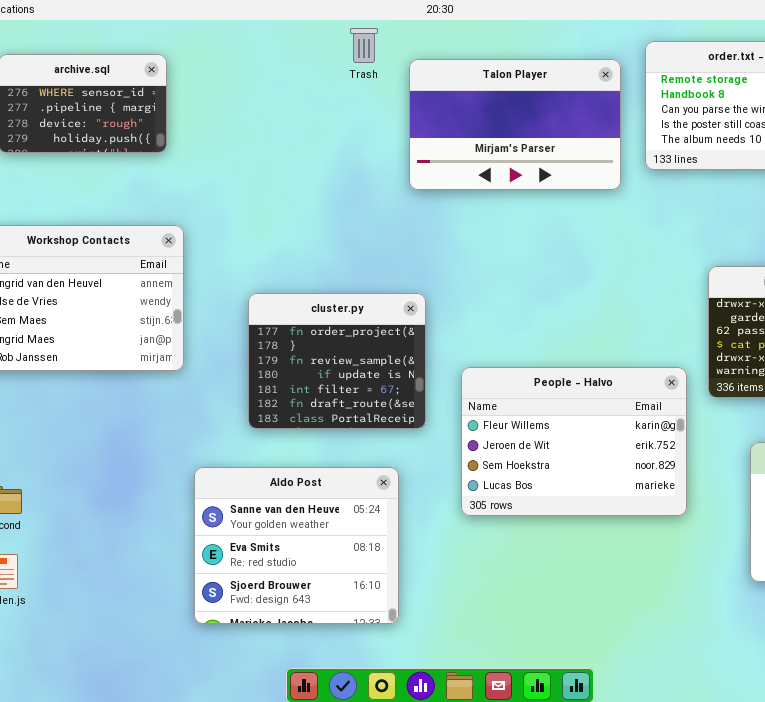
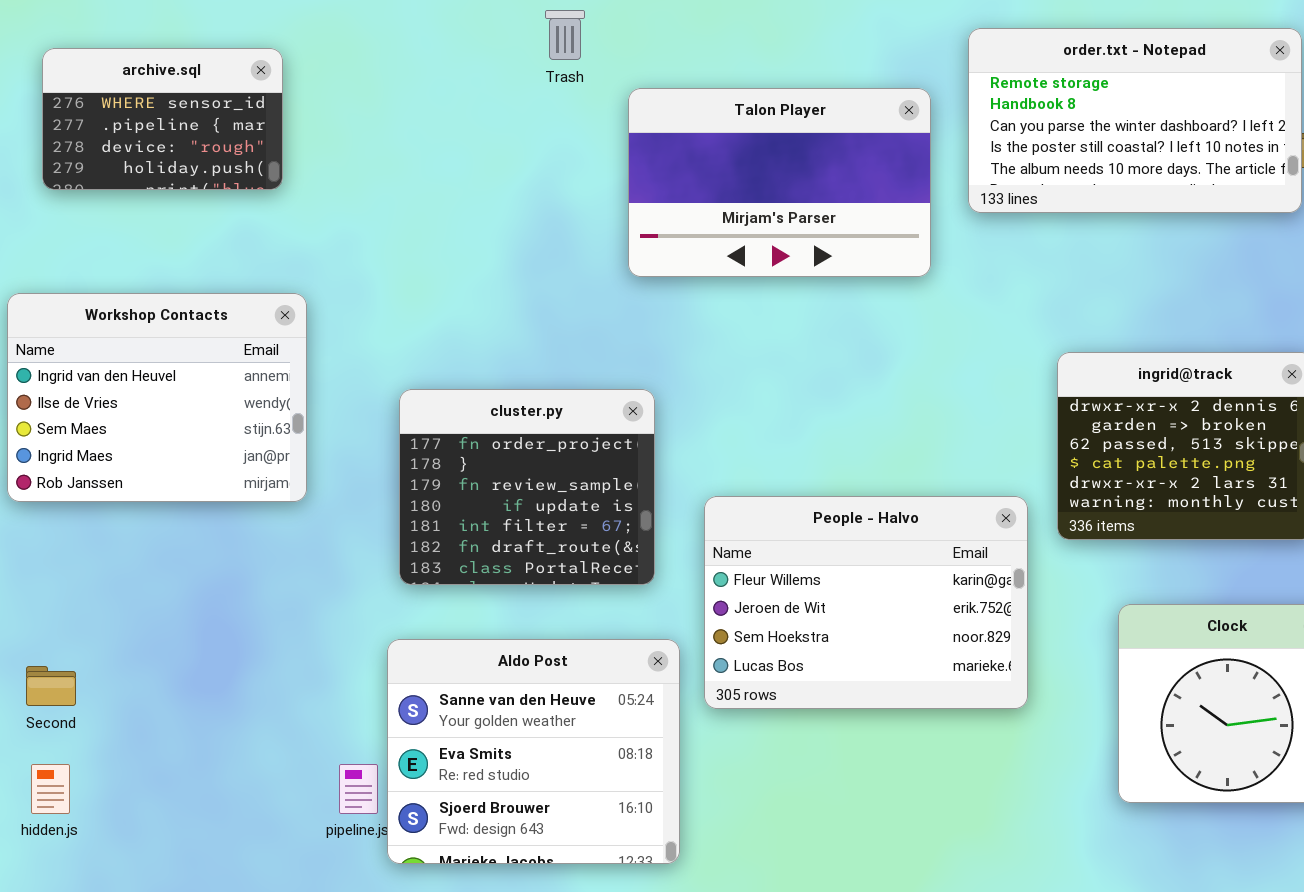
Talon Player: [409,59,621,190] -> [628,88,931,277], moved
Aldo Post: [194,467,399,624] -> [387,639,680,864], moved

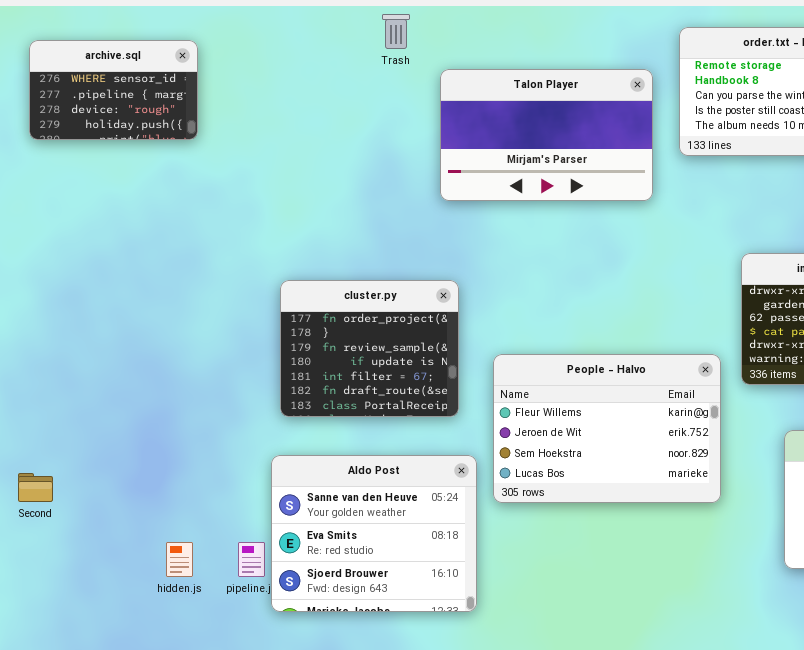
Workshop Contacts: [7,293,307,502] -> none, closed
hidden.js: [31,764,70,814] -> [166,542,193,577], moved

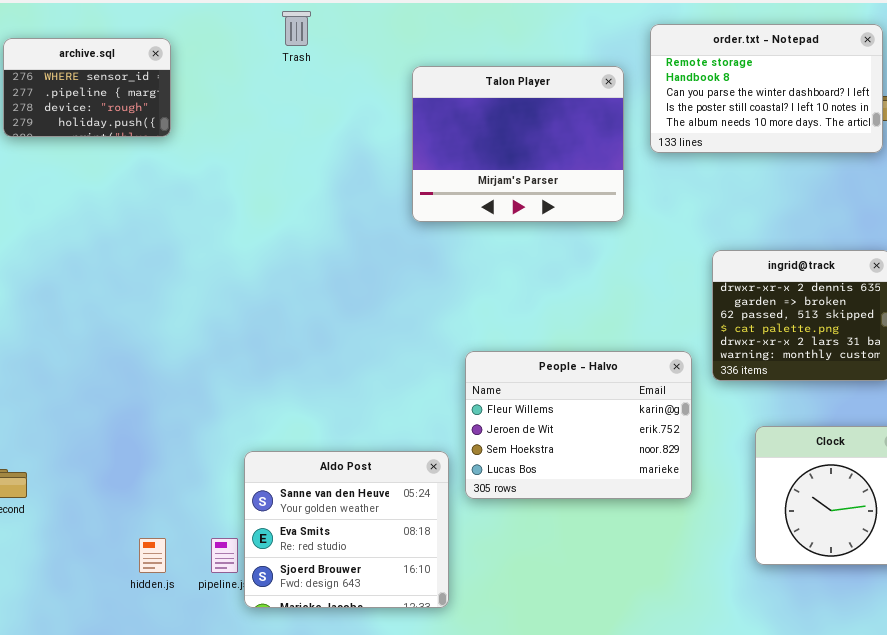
Trash: [382,14,410,49] -> [282,11,311,46], moved
Talon Player: [440,69,653,201] -> [412,66,624,222], resized
cluster.py: [280,280,459,417] -> none, closed

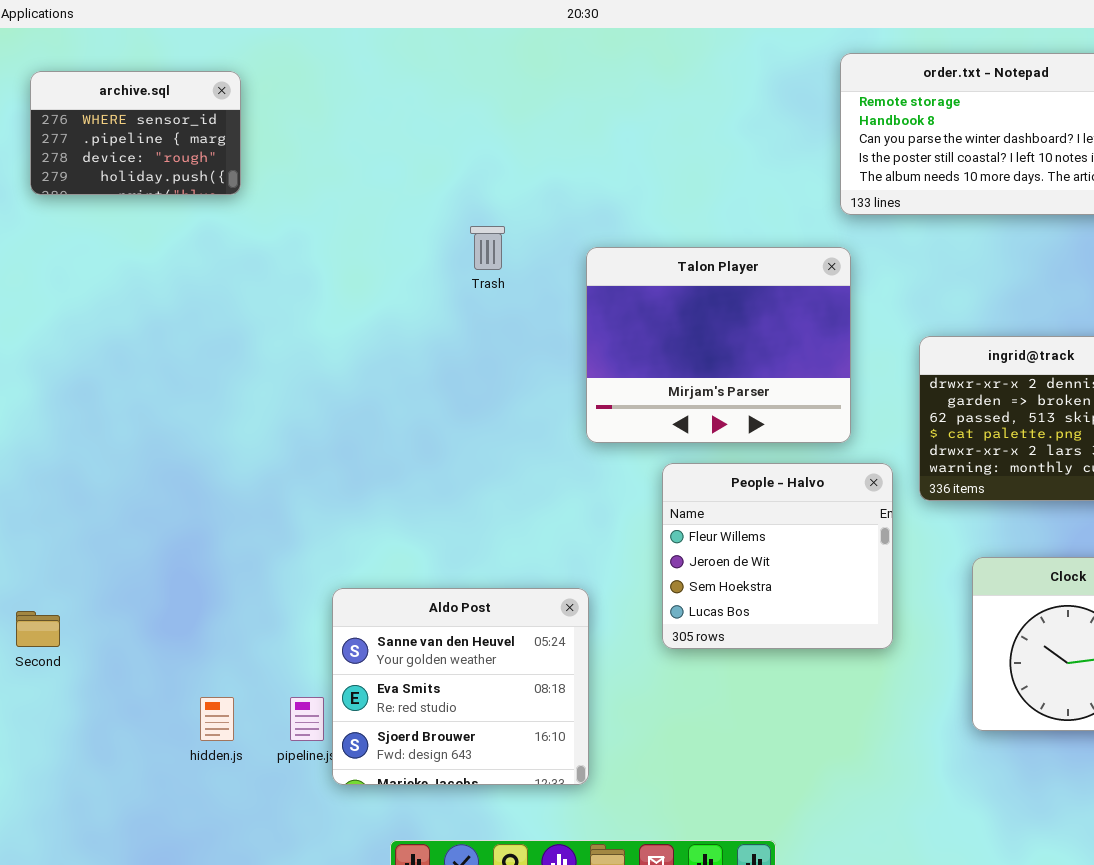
Trash: [282,11,311,46] -> [470,226,505,270], moved
Talon Player: [412,66,624,222] -> [586,247,851,443], moved
People - Halvo: [465,351,692,499] -> [662,463,893,649], resized

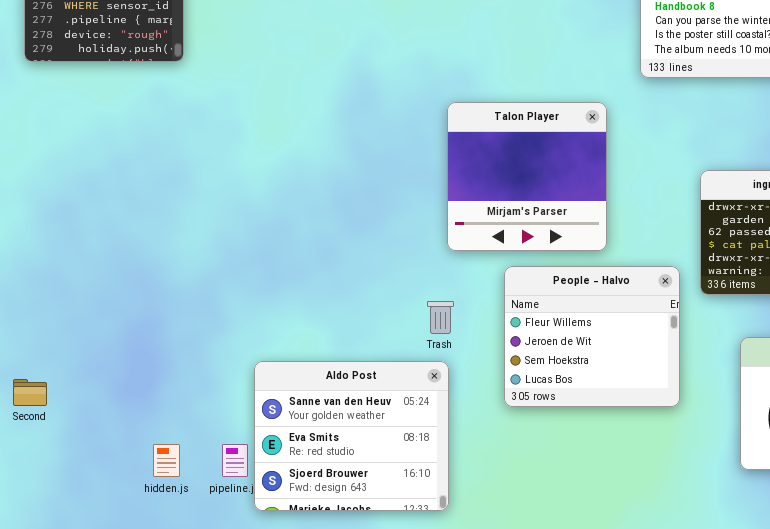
Trash: [470,226,505,270] -> [427,301,454,334], moved
Talon Player: [586,247,851,443] -> [447,102,607,251], resized

